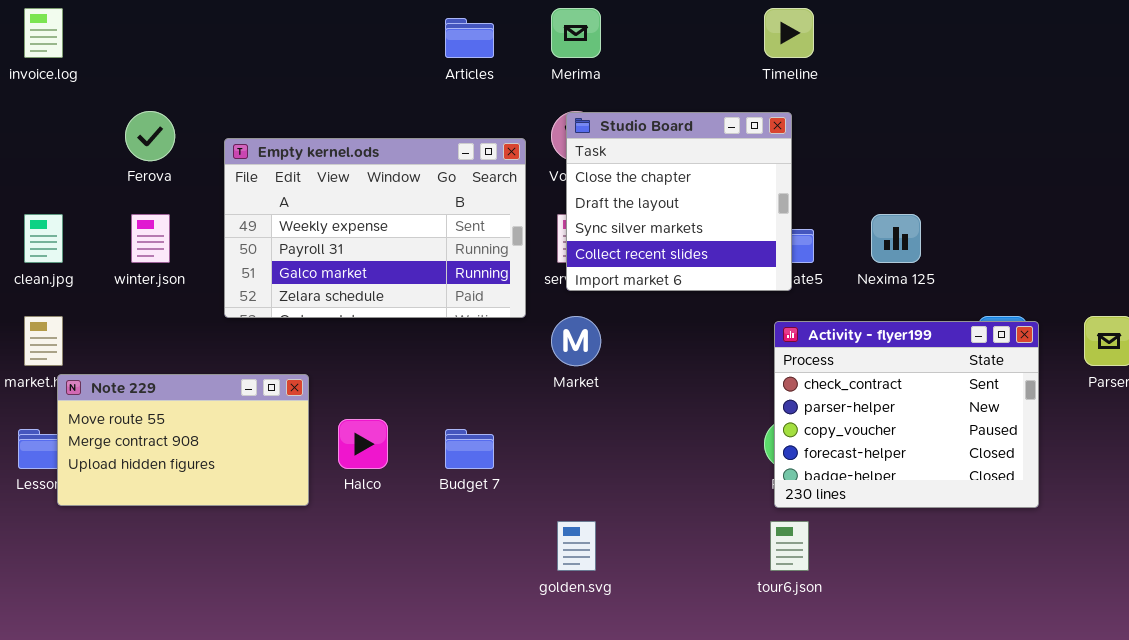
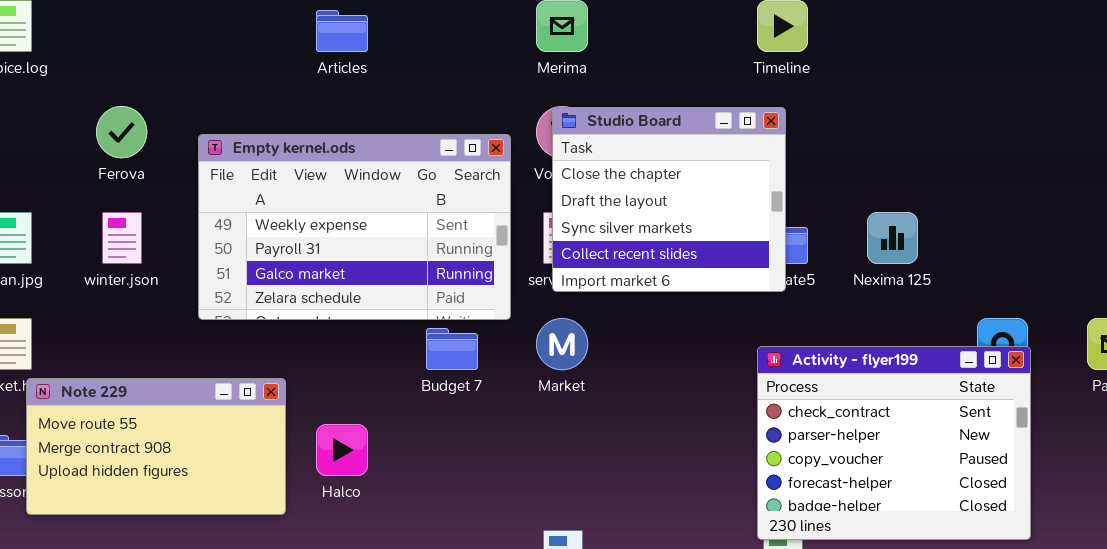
Articles: [445,18,494,58] -> [316,10,368,52], moved
Activity - flyer199: [774,321,1039,508] -> [757,346,1031,540], moved
Budget 7: [445,429,494,469] -> [426,328,478,370], moved

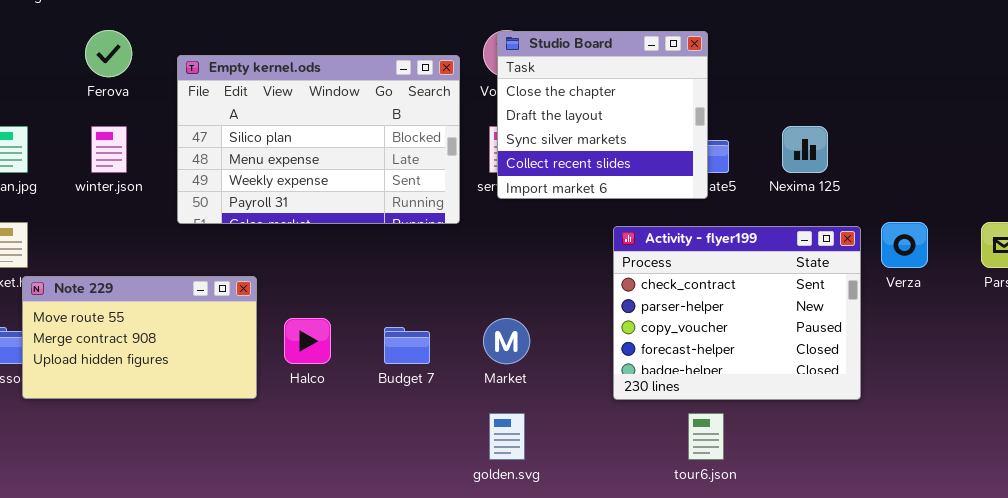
Empty kernel.ods: [198,134,511,320] -> [177,55,460,224], scrolled up 2 rows
Market: [536,318,588,370] -> [483,318,530,364], moved
Budget 7: [426,328,478,370] -> [384,327,430,364], moved
Activity - flyer199: [757,346,1031,540] -> [613,226,861,400], moved

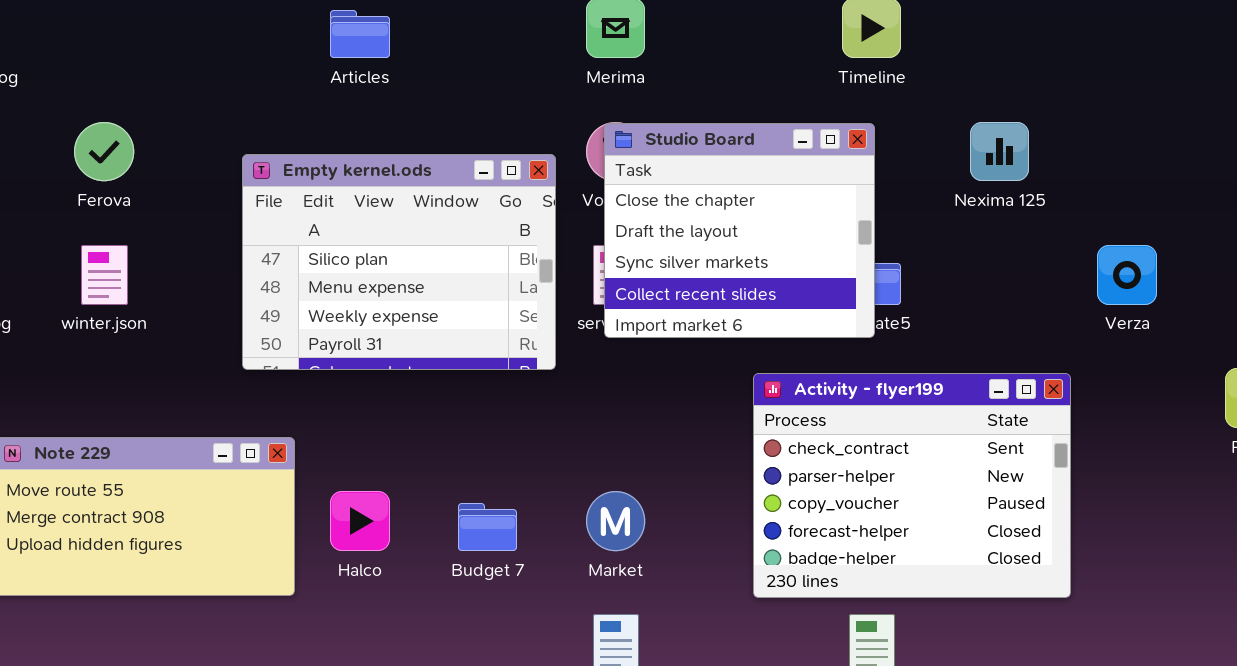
Empty kernel.ods: [177,55,460,224] -> [242,154,556,370], resized
Nexima 125: [782,126,828,173] -> [970,122,1029,181], moved
Verza: [881,222,928,268] -> [1097,245,1157,305], moved

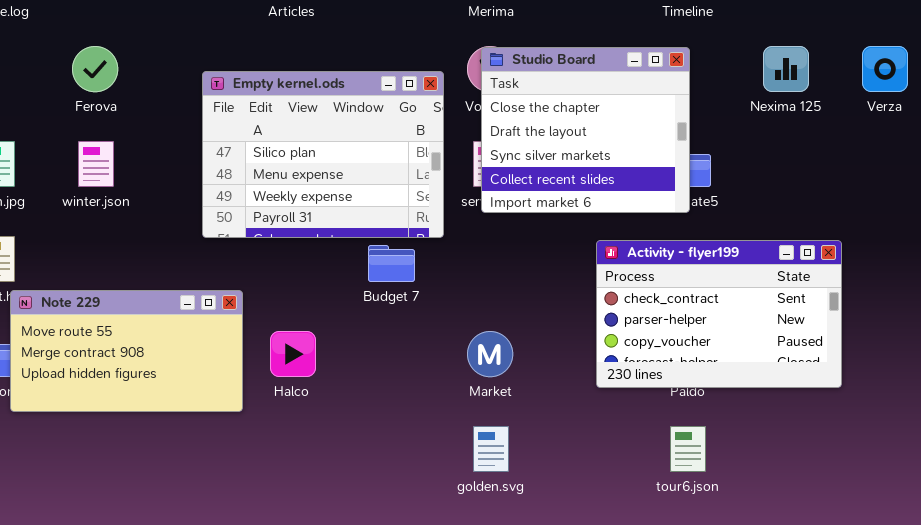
Verza: [1097,245,1157,305] -> [862,46,908,92], moved
Activity - flyer199: [753,373,1071,598] -> [596,240,842,388], resized
Budget 7: [458,503,517,551] -> [368,245,415,282], moved

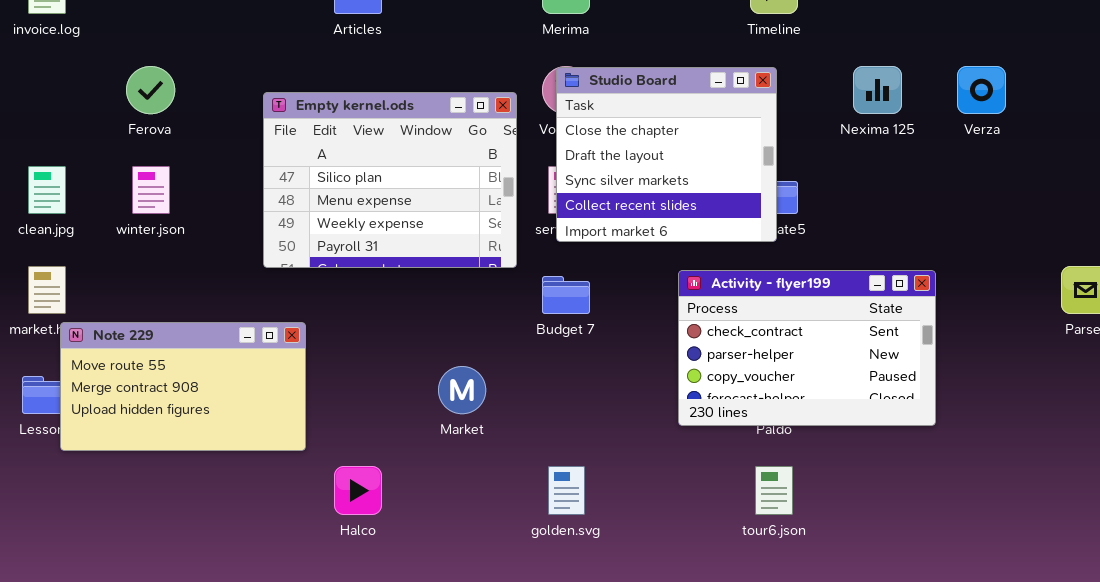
Budget 7: [368,245,415,282] -> [542,276,590,314], moved
Halco: [270,331,316,377] -> [334,466,382,515], moved
Market: [467,331,513,377] -> [438,366,486,414], moved

